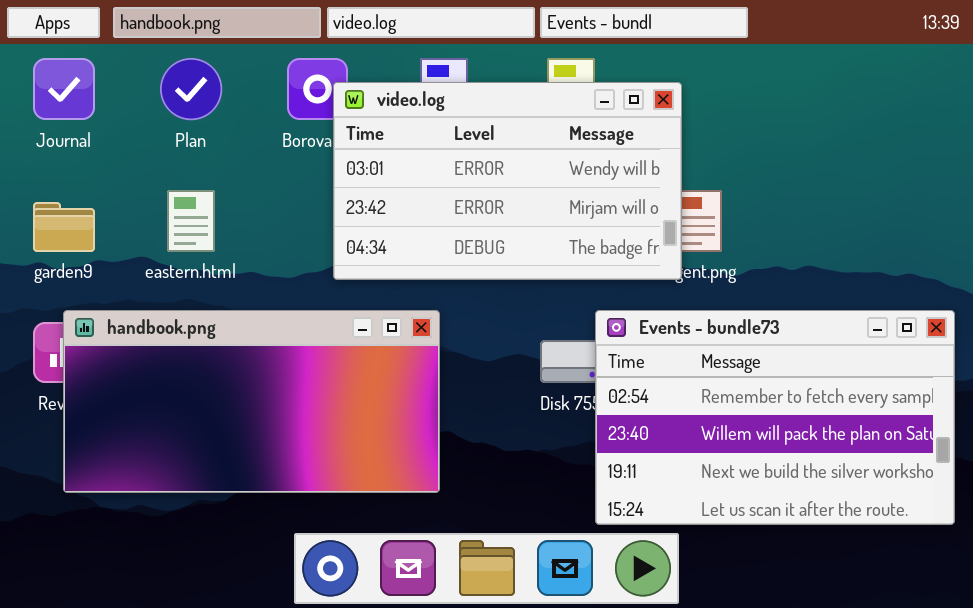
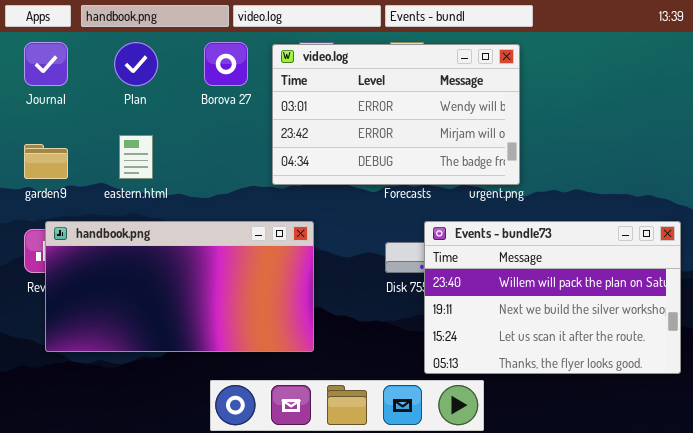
video.log: [333,82,682,280] -> [272,44,520,185], moved
Events - bundle73: [595,310,955,525] -> [424,221,681,374], scrolled down 1 row

